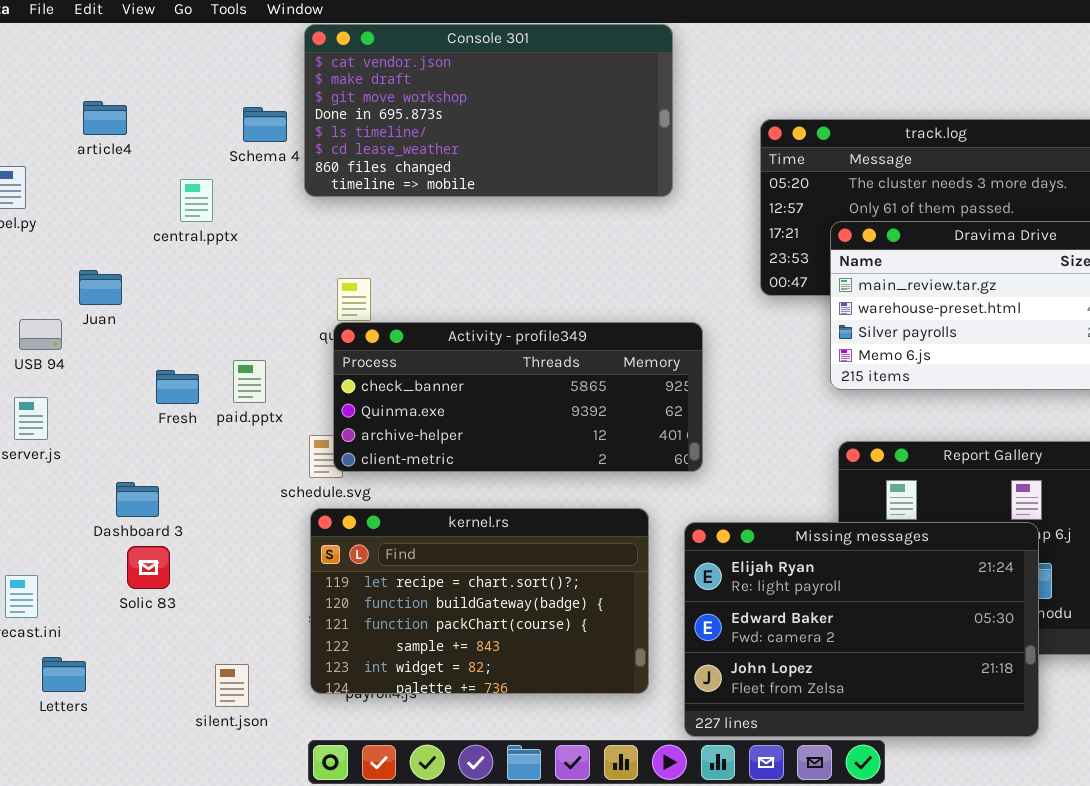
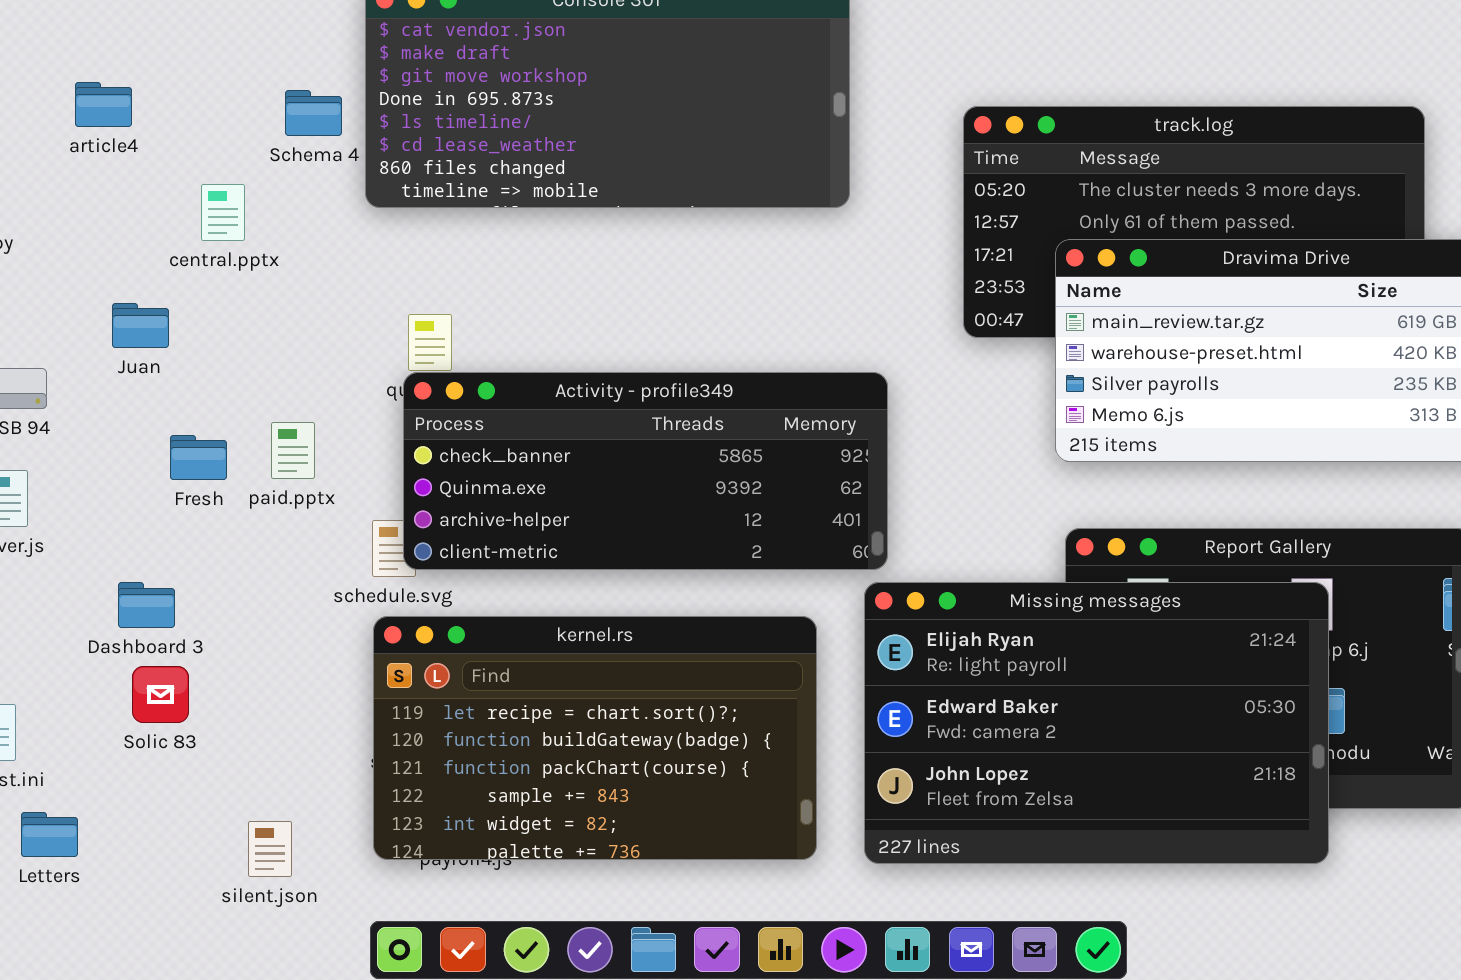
Juan: [79,270,122,305] -> [112,303,169,348], moved
Missing messages: [684,522,1039,737] -> [864,582,1329,864], moved

